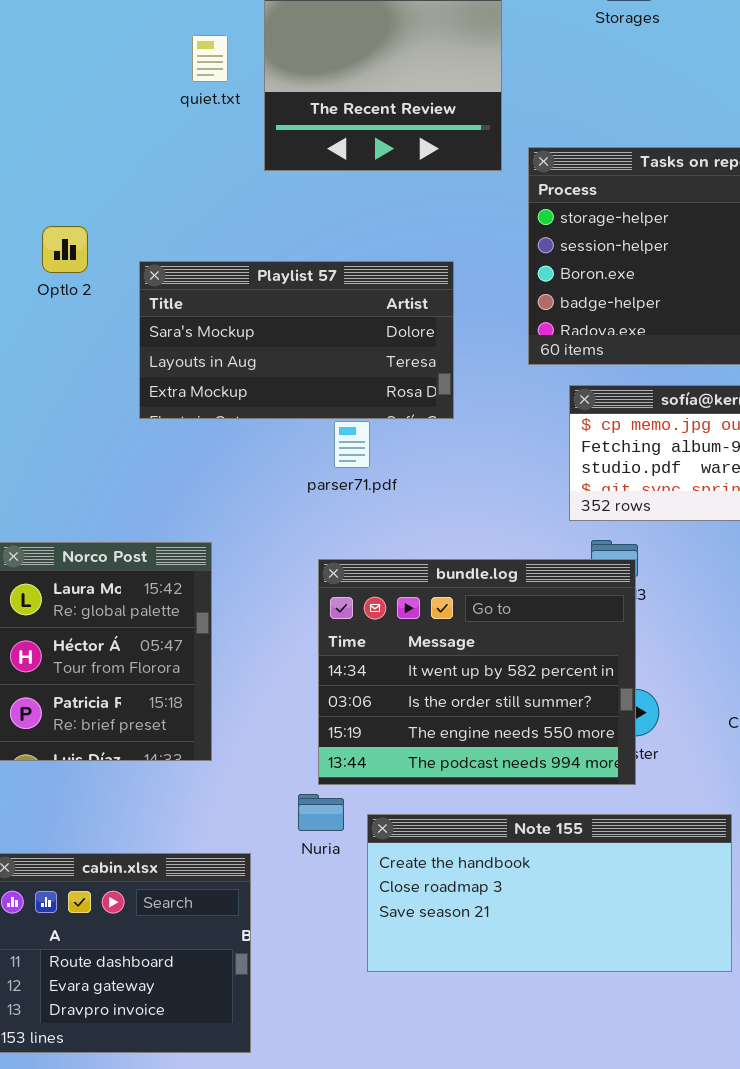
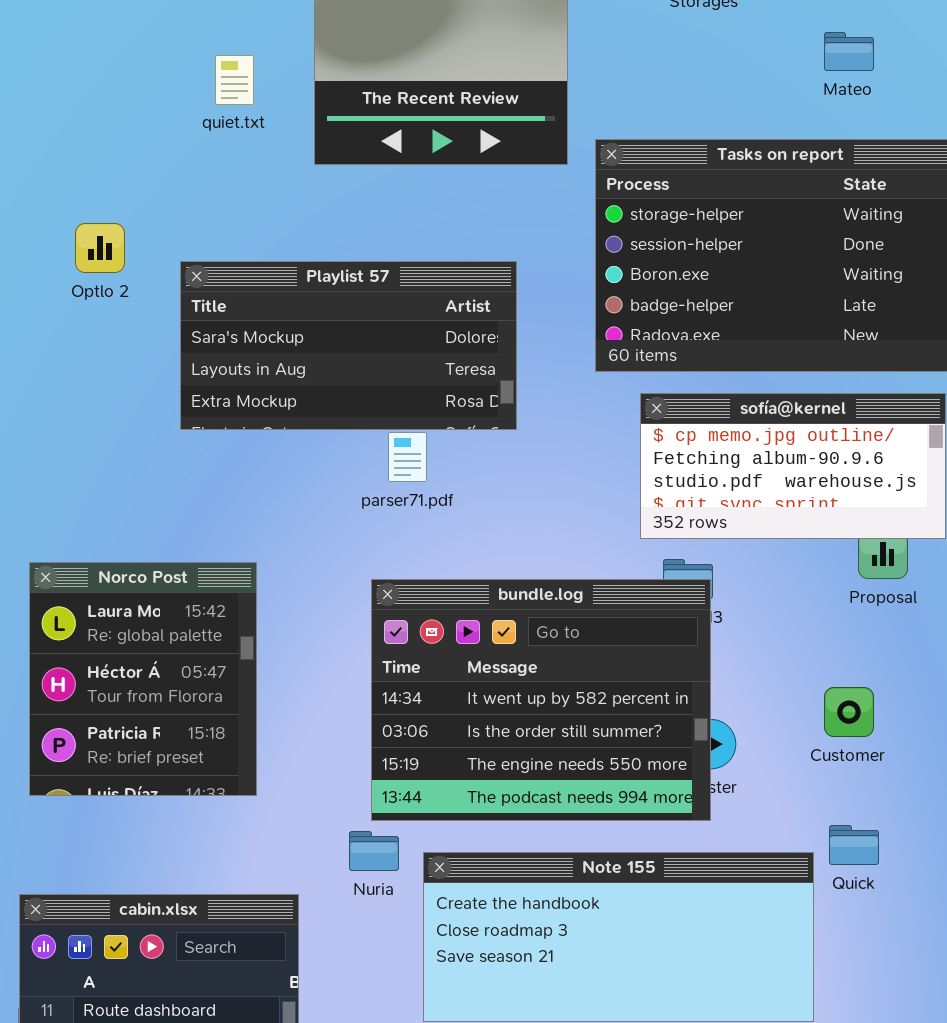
quiet.txt: [192,35,228,82] -> [215,55,254,105], moved

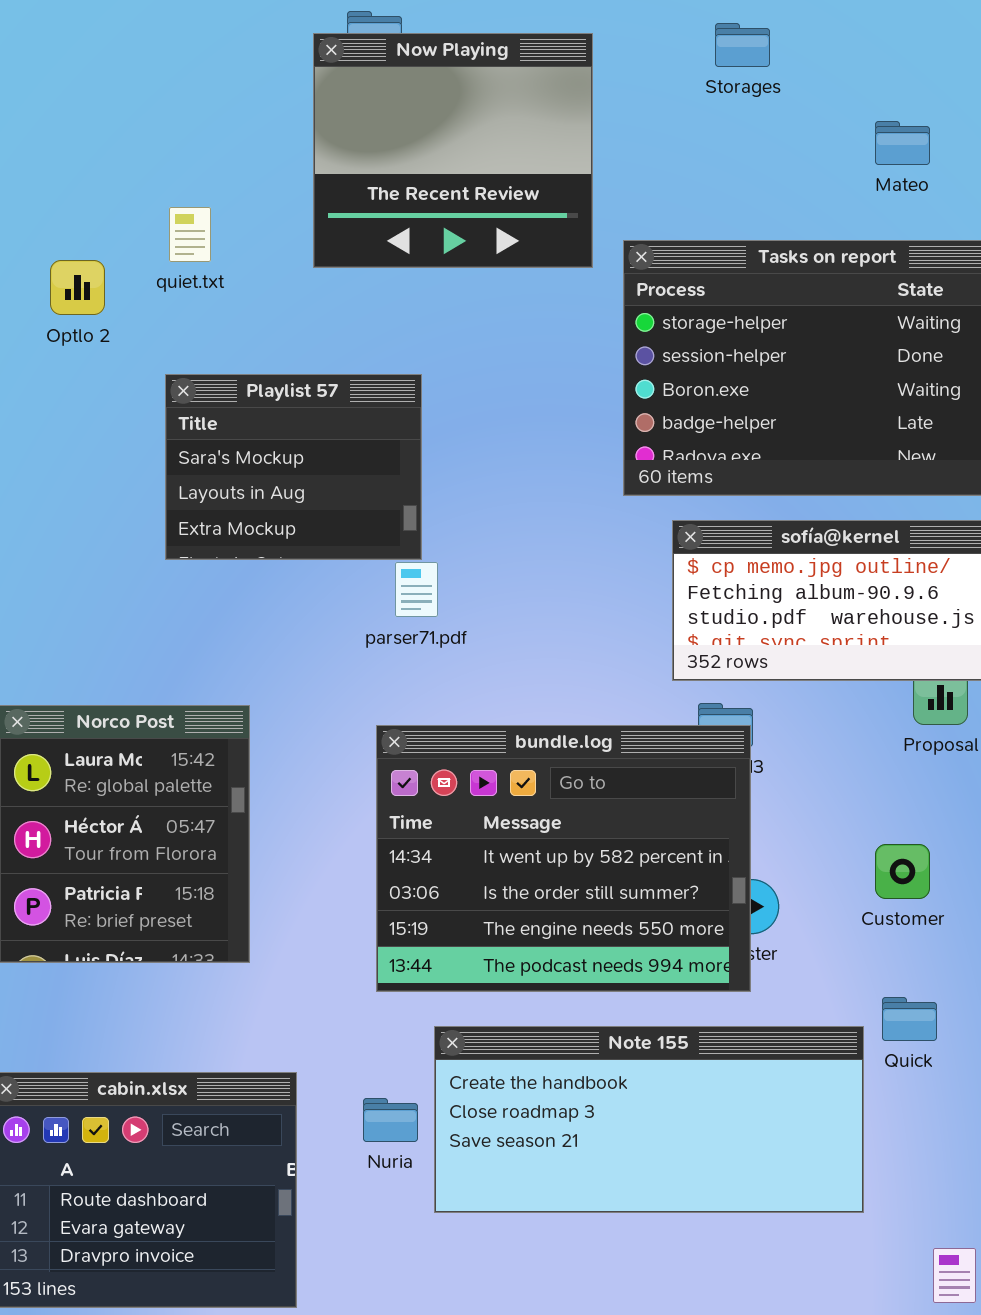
quiet.txt: [215,55,254,105] -> [169,207,211,262], moved
Optlo 2: [75,223,125,273] -> [50,260,105,315], moved
Playlist 57: [180,261,517,430] -> [165,374,422,560], resized
Nuria: [349,831,399,871] -> [363,1098,418,1142], moved

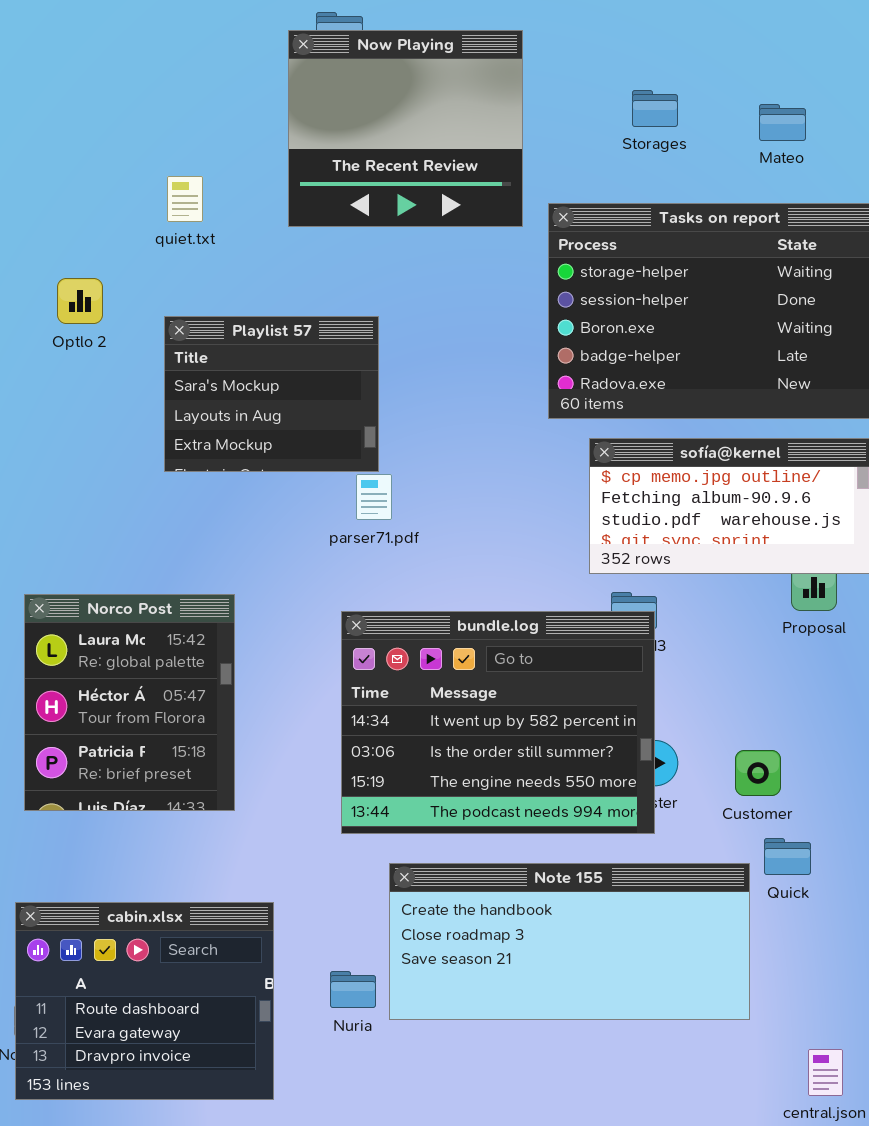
Storages: [715,23,770,67] -> [632,90,678,127], moved
Optlo 2: [50,260,105,315] -> [57,278,103,324], moved
Customer: [875,844,930,899] -> [735,750,781,796], moved
Nuria: [363,1098,418,1142] -> [330,971,376,1008], moved

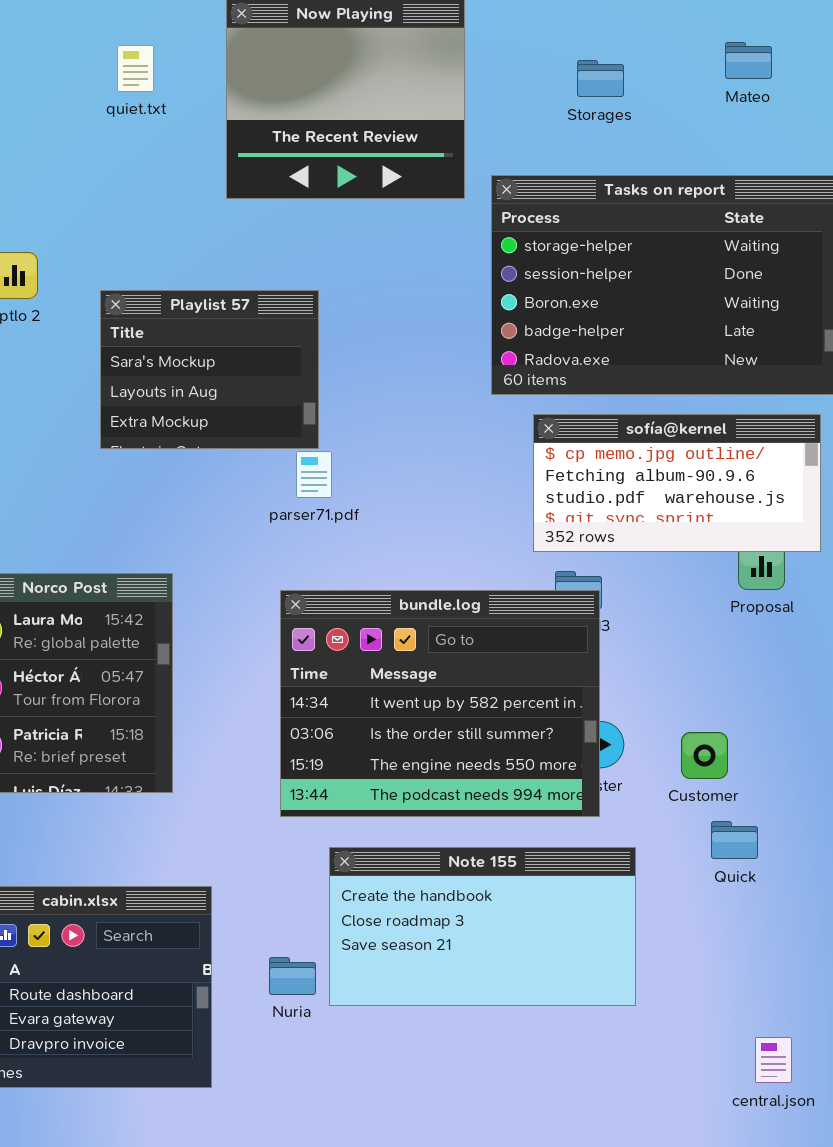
Mateo: [759,104,806,141] -> [725,42,772,79], moved
quiet.txt: [167,176,203,222] -> [117,45,154,92], moved
Note 155: [389,863,750,1020] -> [329,847,636,1006], resized

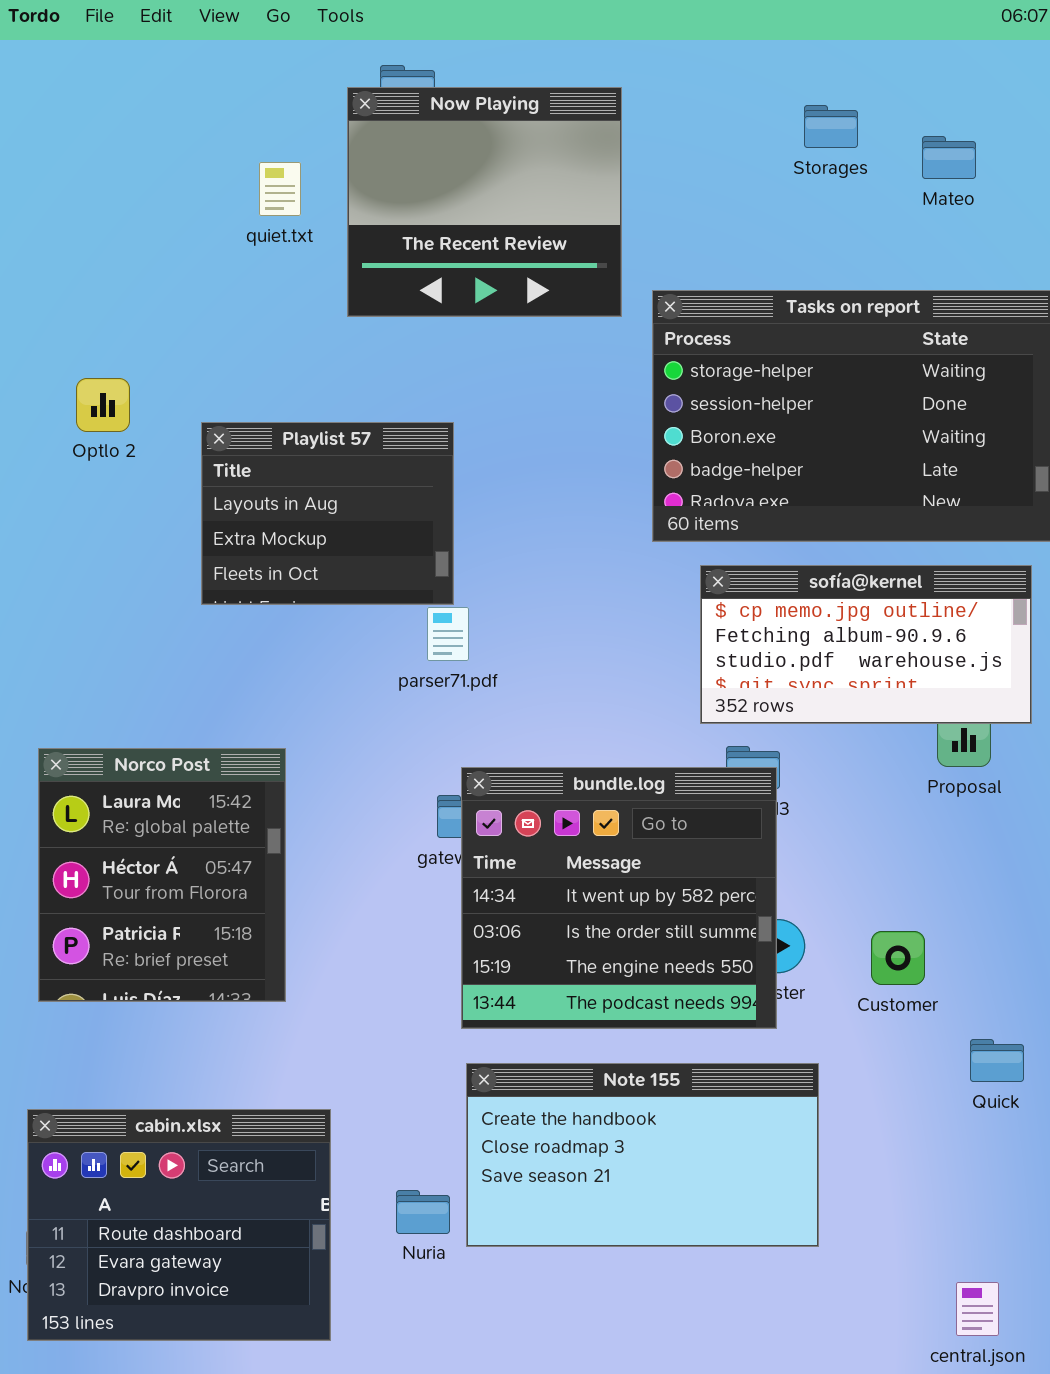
quiet.txt: [117,45,154,92] -> [259,162,301,216], moved
Storages: [577,60,624,97] -> [804,105,858,148], moved
Playlist 57: [100,290,319,449] -> [201,422,454,605], scrolled down 1 row
bundle.log: [280,590,600,817] -> [461,767,777,1029], resized
Quick: [711,821,758,859] -> [970,1039,1024,1082], moved

